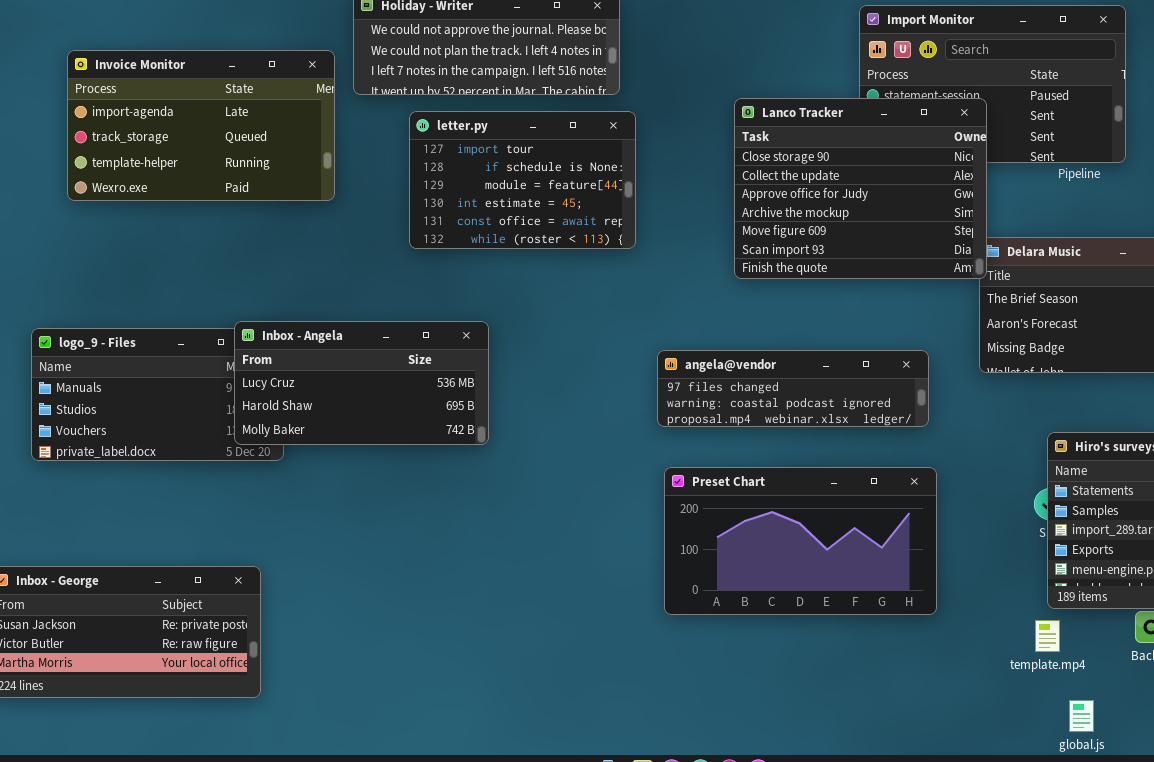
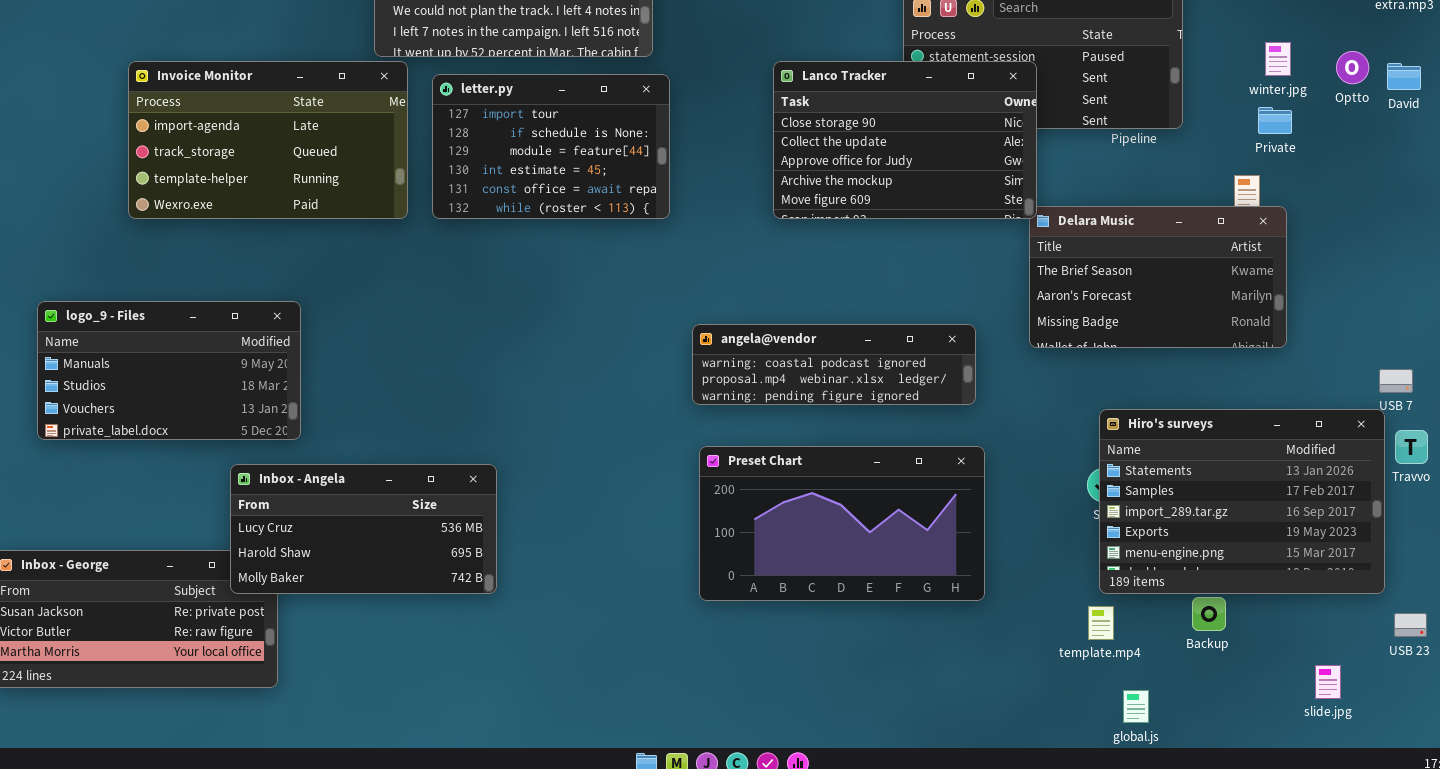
Invoice Monitor: [67,50,335,201] -> [128,61,408,219], moved
Lanco Tracker: [734,98,987,279] -> [773,61,1037,219], resized
Inbox - Angela: [234,321,489,445] -> [230,464,497,594], moved
angela@vendor: [657,350,929,427] -> [692,324,976,405], scrolled down 1 row

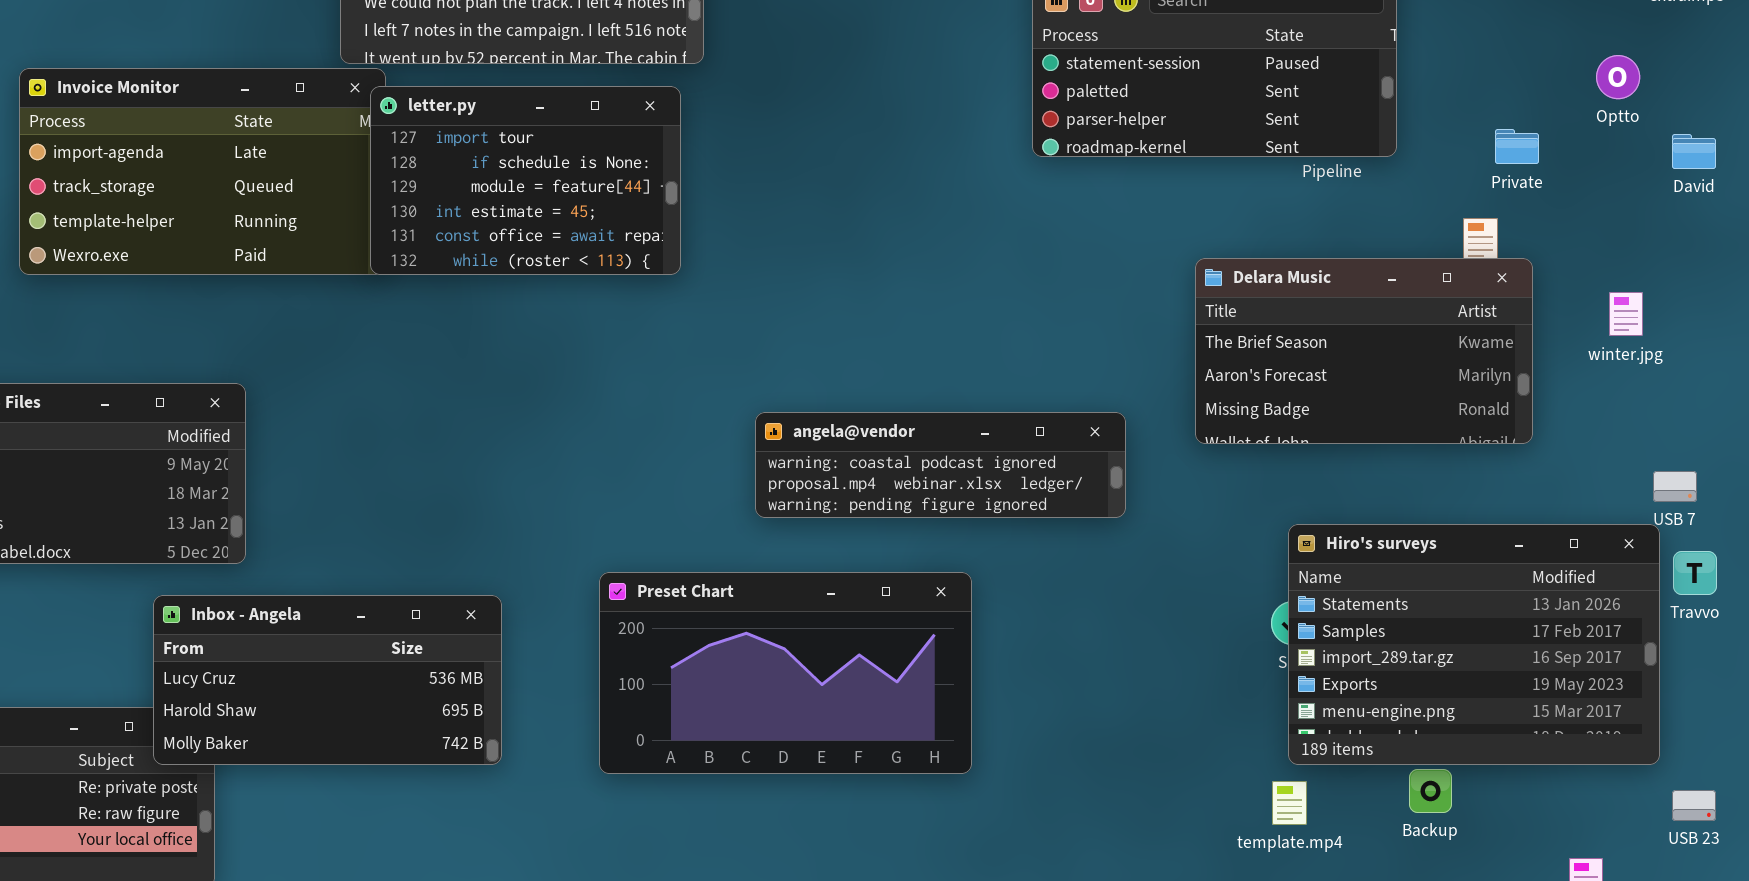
winter.jpg: [1265,42,1291,76] -> [1609,292,1643,336], moved
Lanco Tracker: [773,61,1037,219] -> none, closed
David: [1387,63,1421,90] -> [1672,134,1716,169], moved
letter.py: [432,74,670,219] -> [370,86,681,275], moved
Preset Chart: [699,446,985,601] -> [599,572,972,774], moved

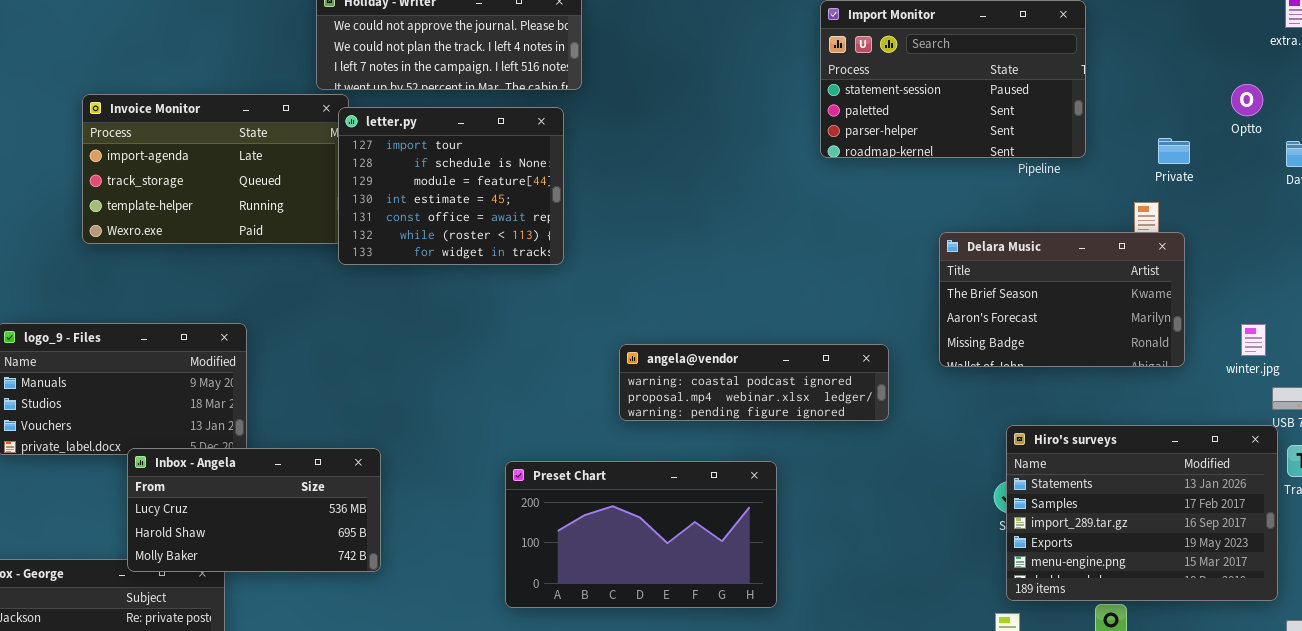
letter.py: [370,86,681,275] -> [338,107,564,265], resized
winter.jpg: [1609,292,1643,336] -> [1241,324,1266,356], moved
Inbox - Angela: [153,595,502,765] -> [127,448,381,572], moved

